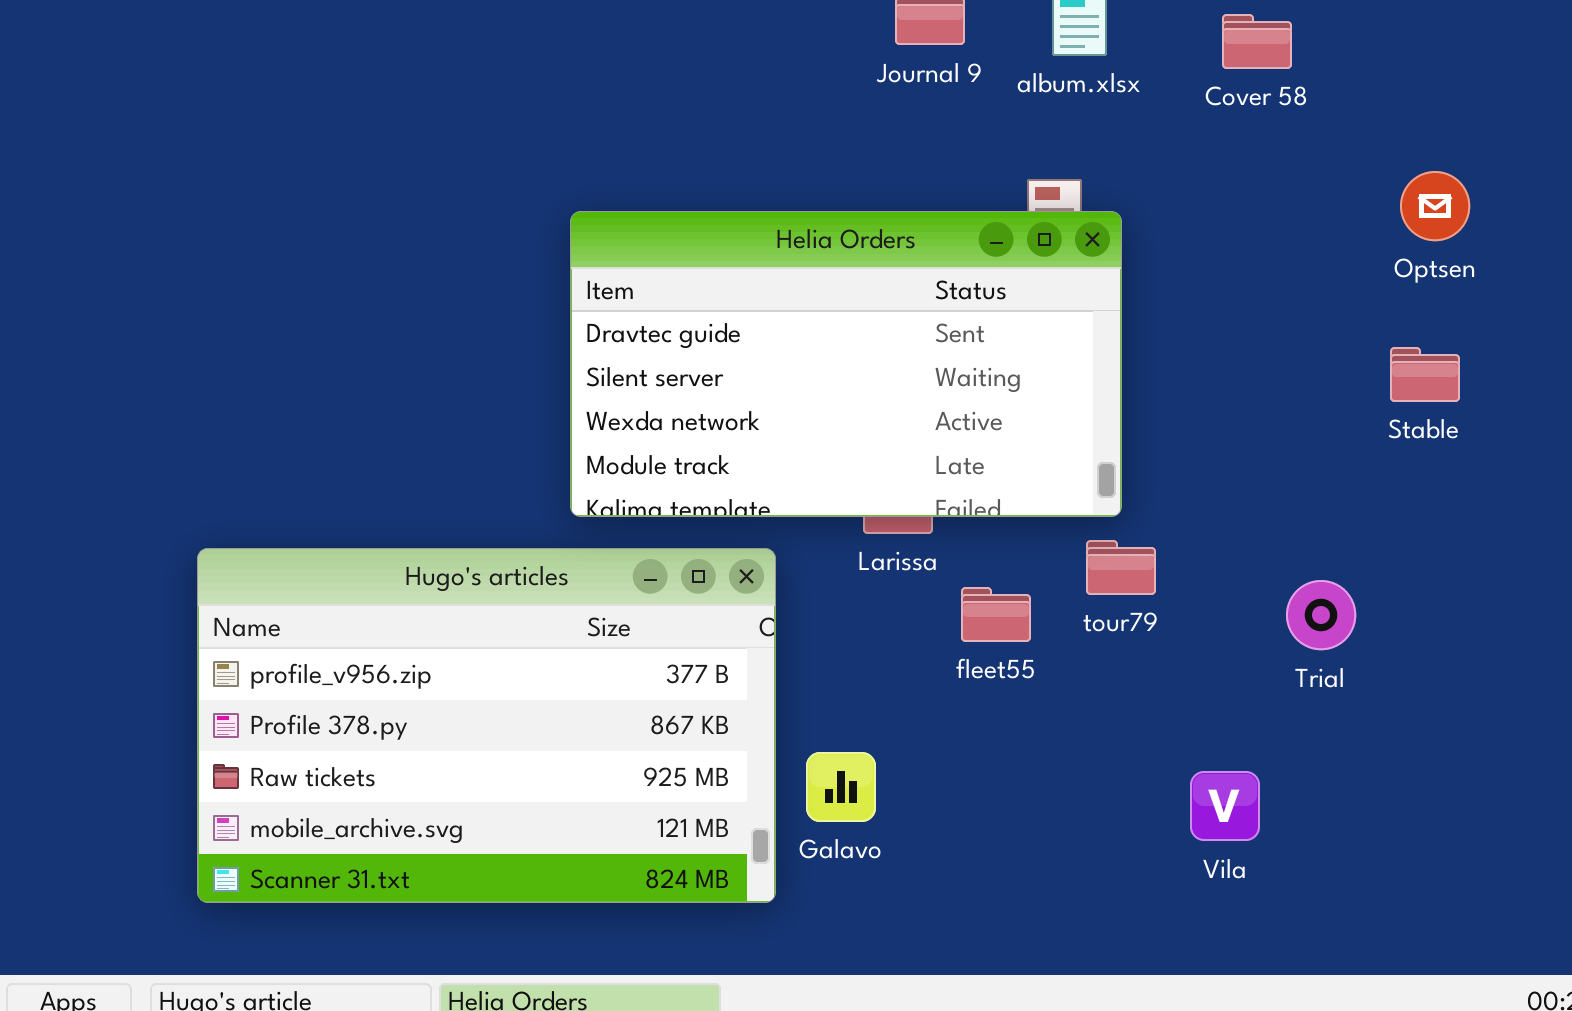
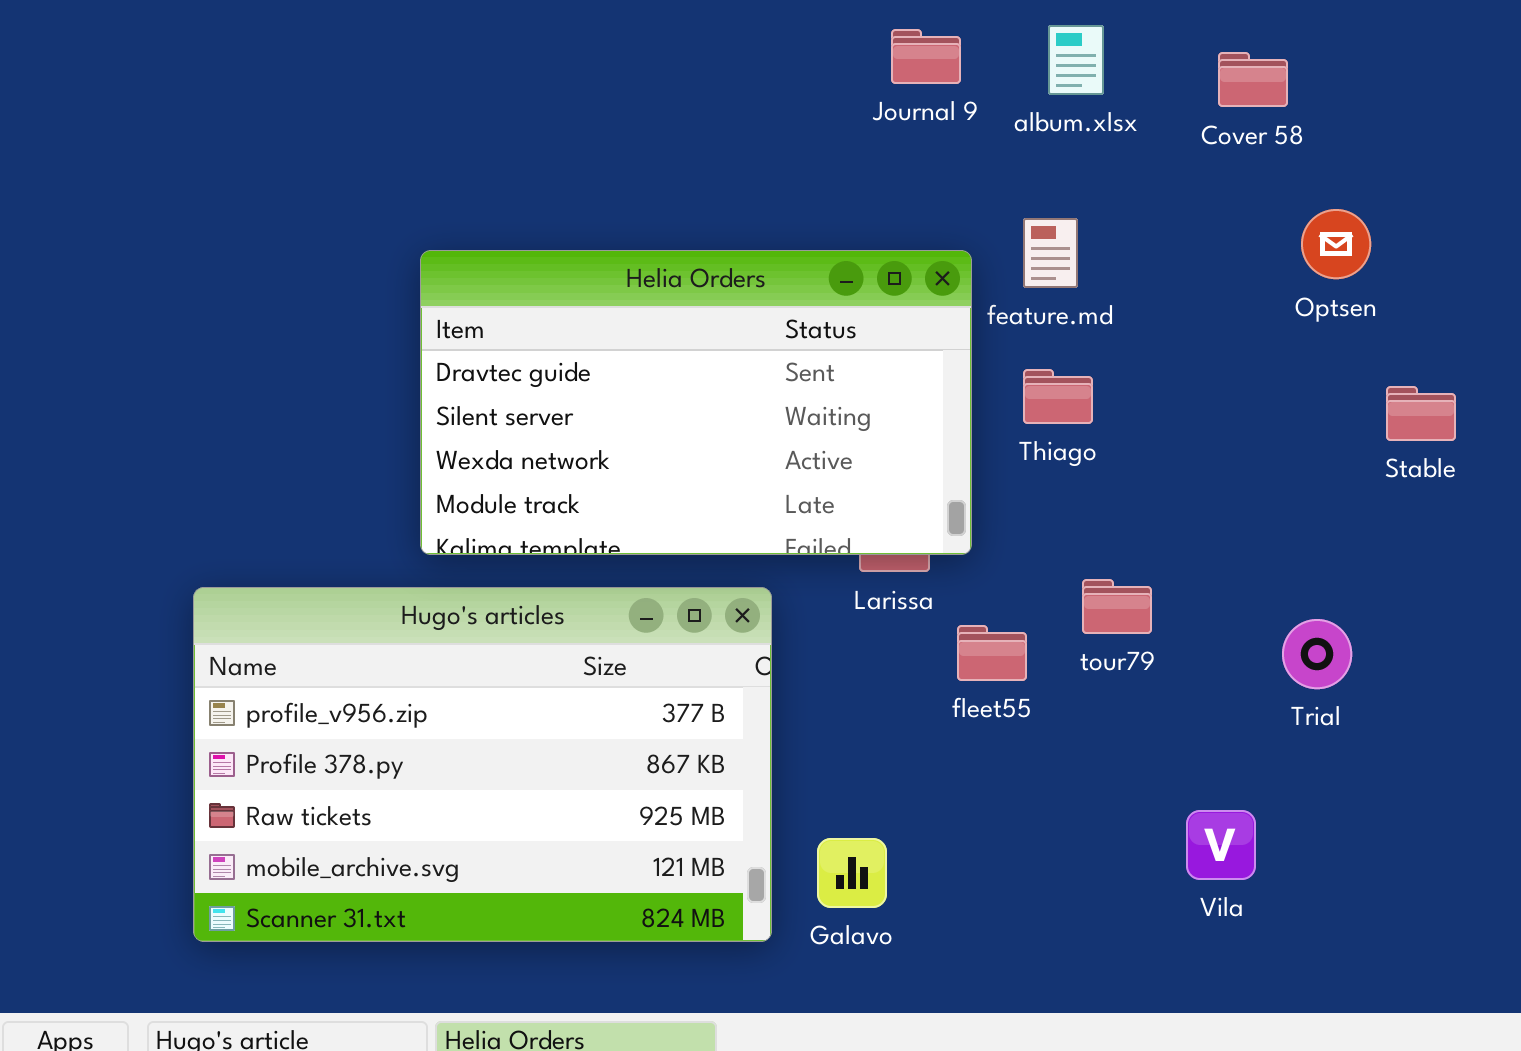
Optsen: [1400,171,1470,241] -> [1301,209,1371,279], moved
Helia Orders: [570,211,1122,517] -> [420,250,972,555], moved
Galavo: [806,752,876,822] -> [817,838,887,908], moved

